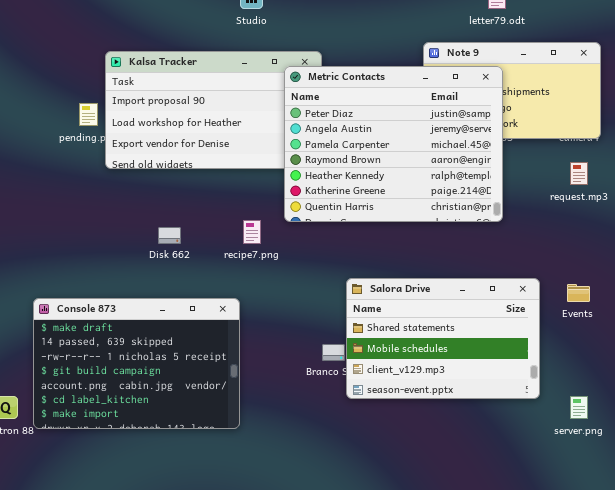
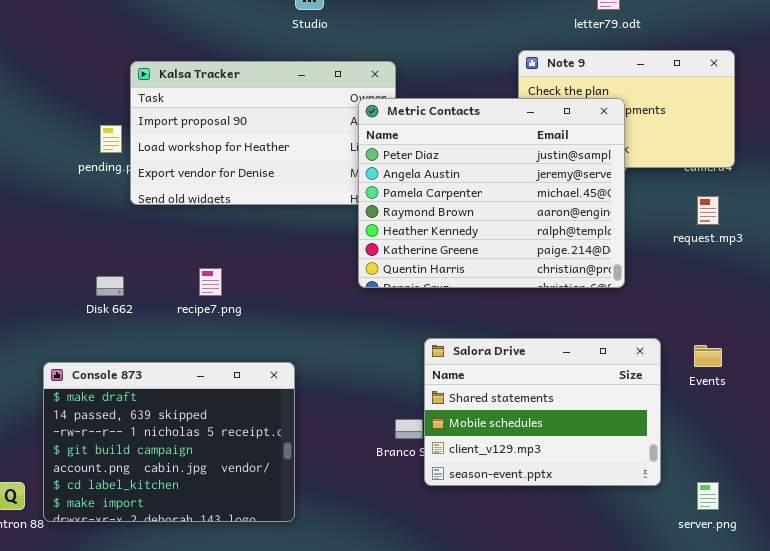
Metric Contacts: [284,66,503,222] -> [358,98,625,288], moved
recipe7.png: [243,220,261,244] -> [199,268,222,296], moved
Disk 662: [158,227,181,244] -> [96,276,124,296], moved

